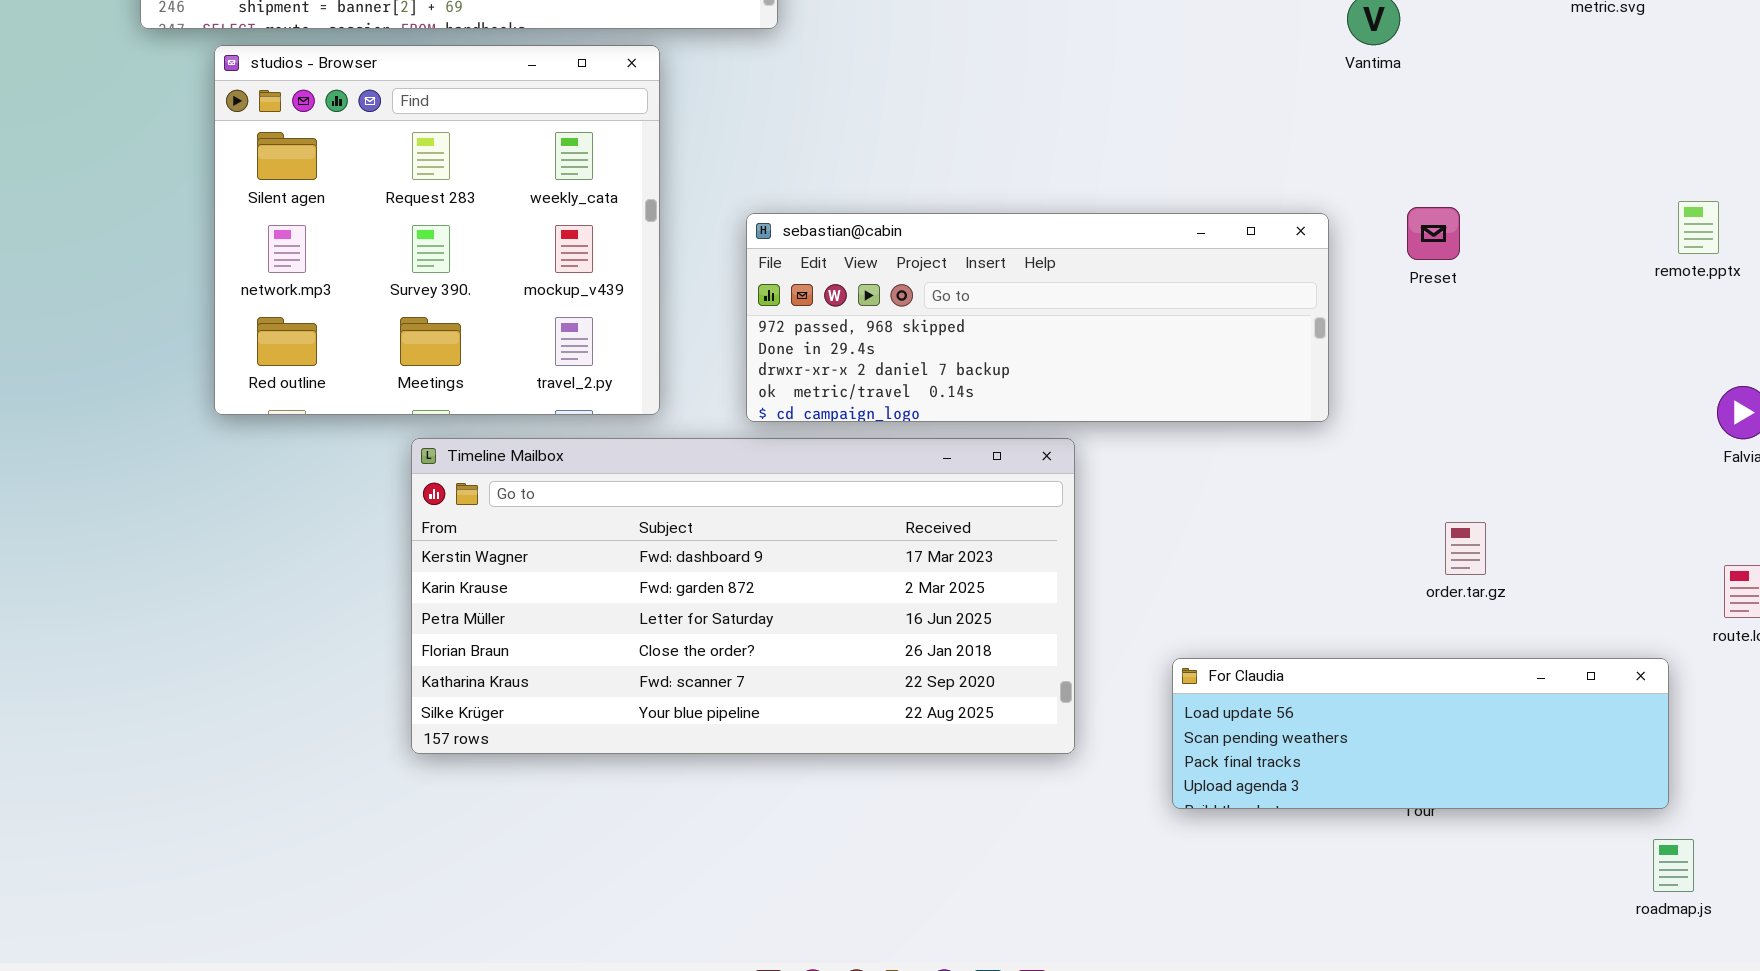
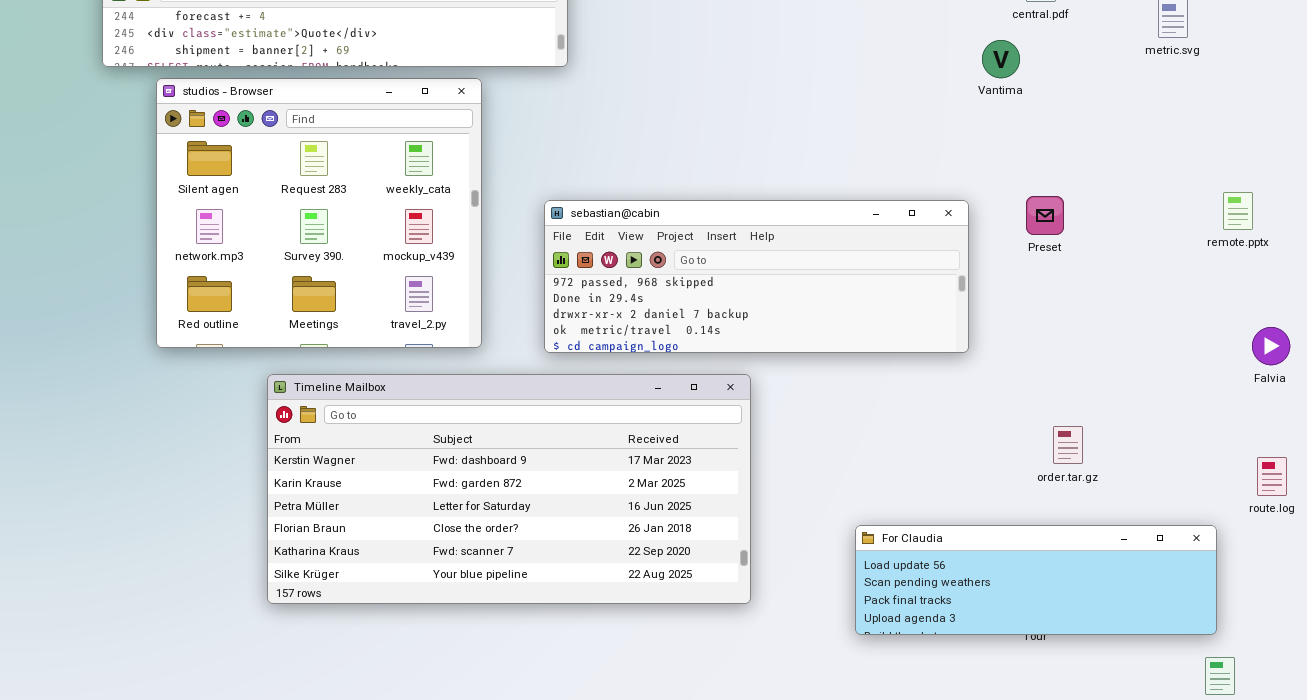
Timeline Mailbox: [411,438,1075,754] -> [267,374,751,604], moved

